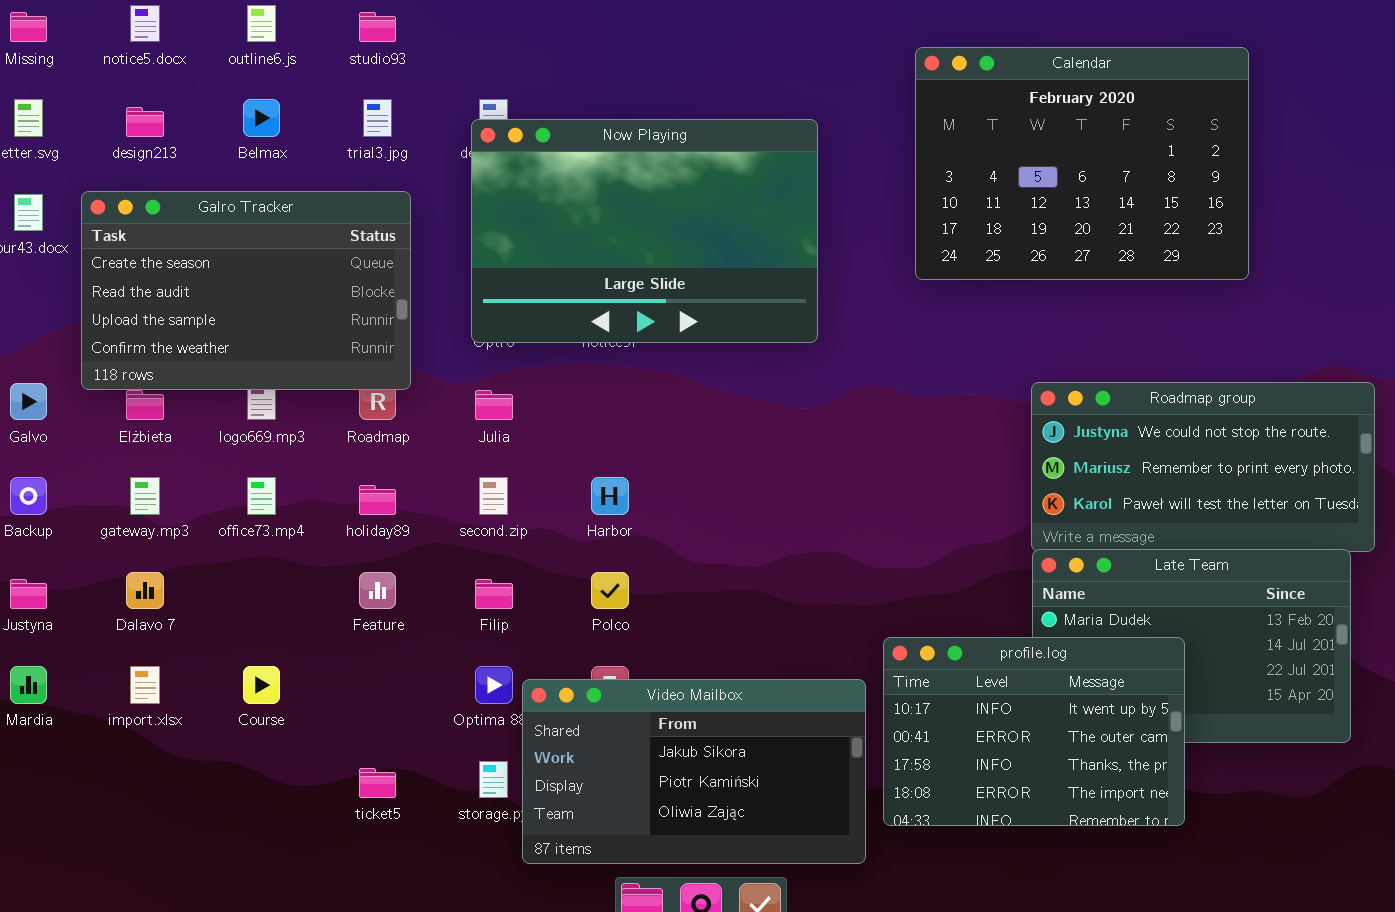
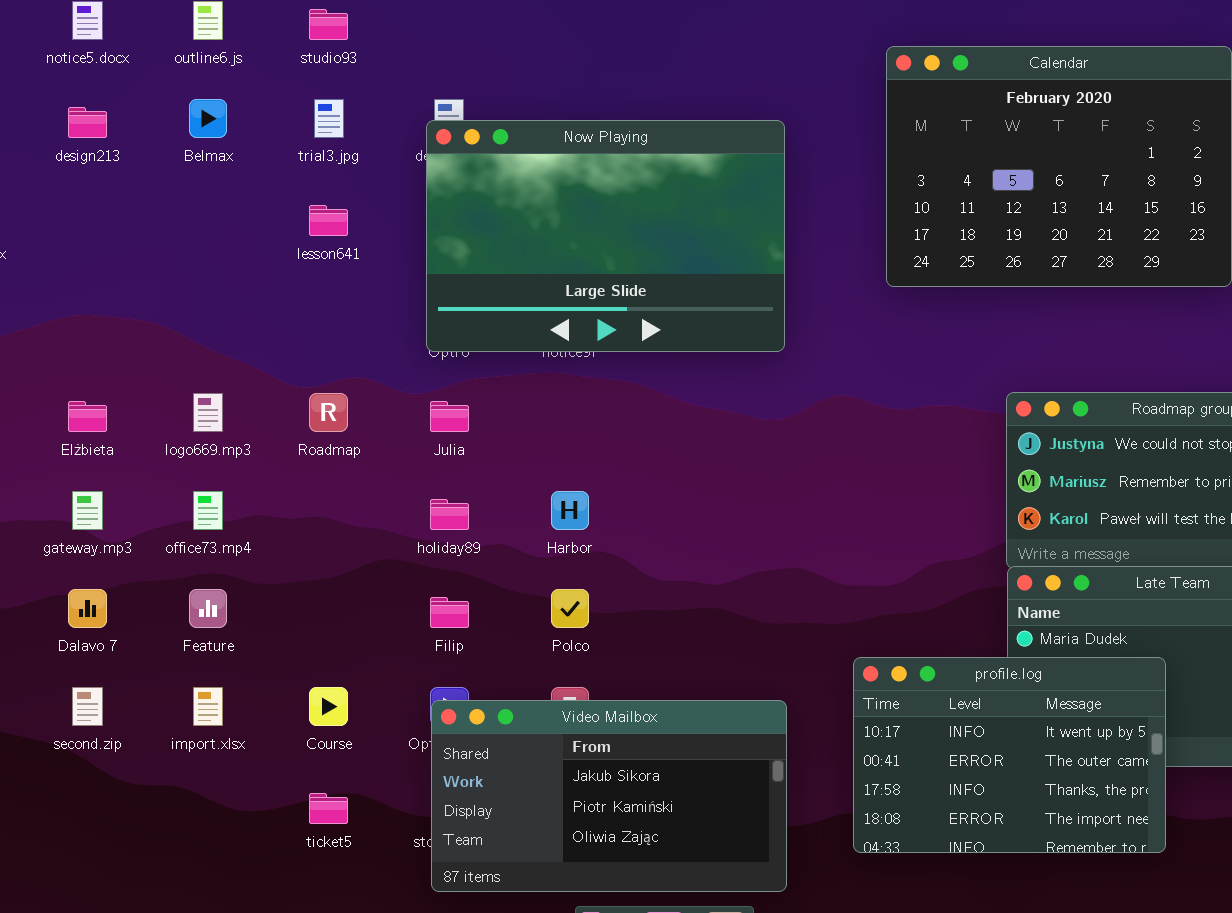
Galro Tracker: [81,191,411,390] -> none, closed
second.zip: [479,477,508,515] -> [72,687,103,726], moved
holiday89: [359,485,396,515] -> [430,499,469,530], moved
Feature: [359,572,396,609] -> [189,589,227,628], moved
import.xlsx: [130,666,160,704] -> [193,687,223,726], moved
Course: [243,666,280,704] -> [309,687,348,726], moved
Video Mailbox: [522,679,866,864] -> [431,700,787,892], moved

